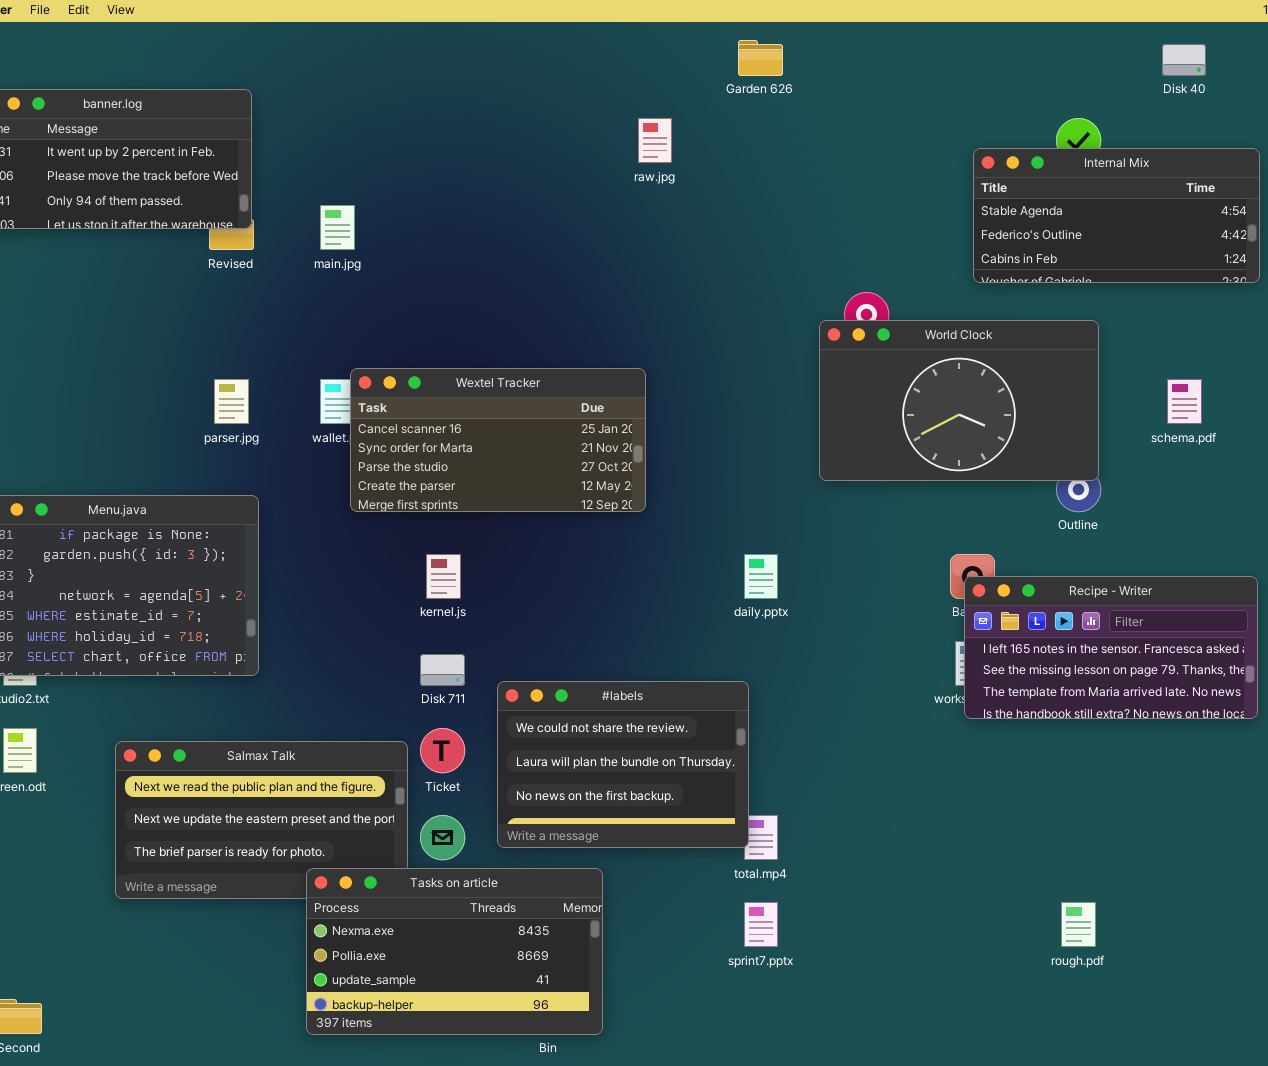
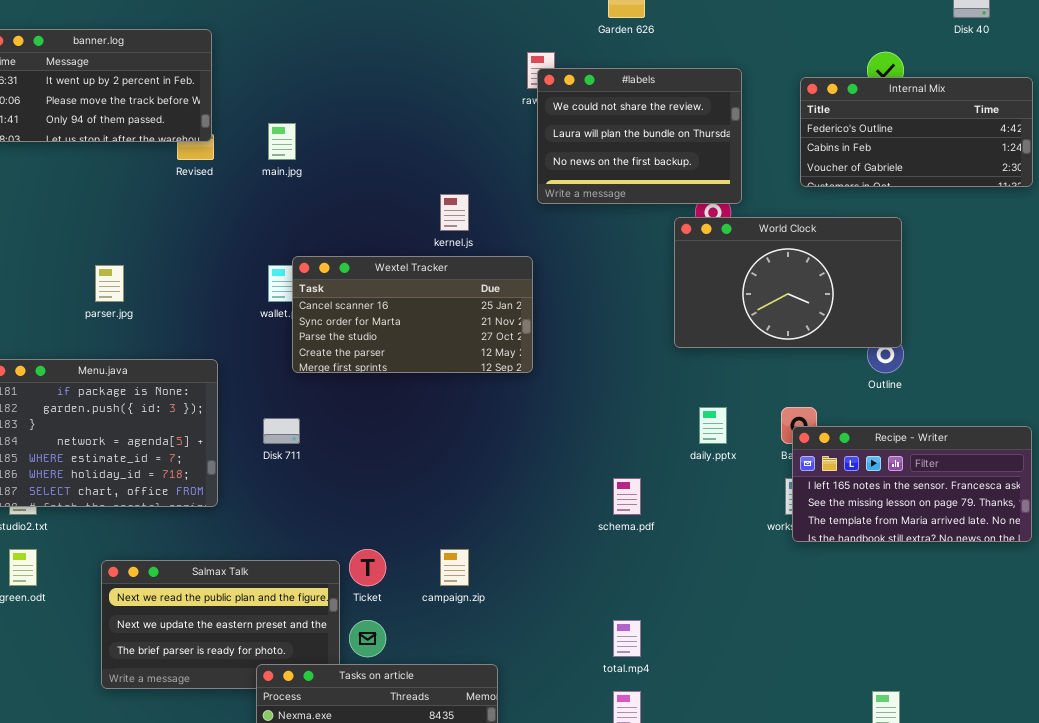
Internal Mix: [973,148,1260,283] -> [800,77,1033,187], scrolled down 1 row
parser.jpg: [214,379,249,424] -> [95,265,124,302], moved
schema.pdf: [1167,379,1202,424] -> [613,478,641,515], moved
kernel.js: [426,554,461,599] -> [440,194,469,231], moved
daily.pptx: [744,554,778,599] -> [699,407,727,444], moved
Disk 711: [420,654,465,686] -> [263,418,300,444], moved
#labels: [497,681,749,848] -> [537,68,742,204], moved

